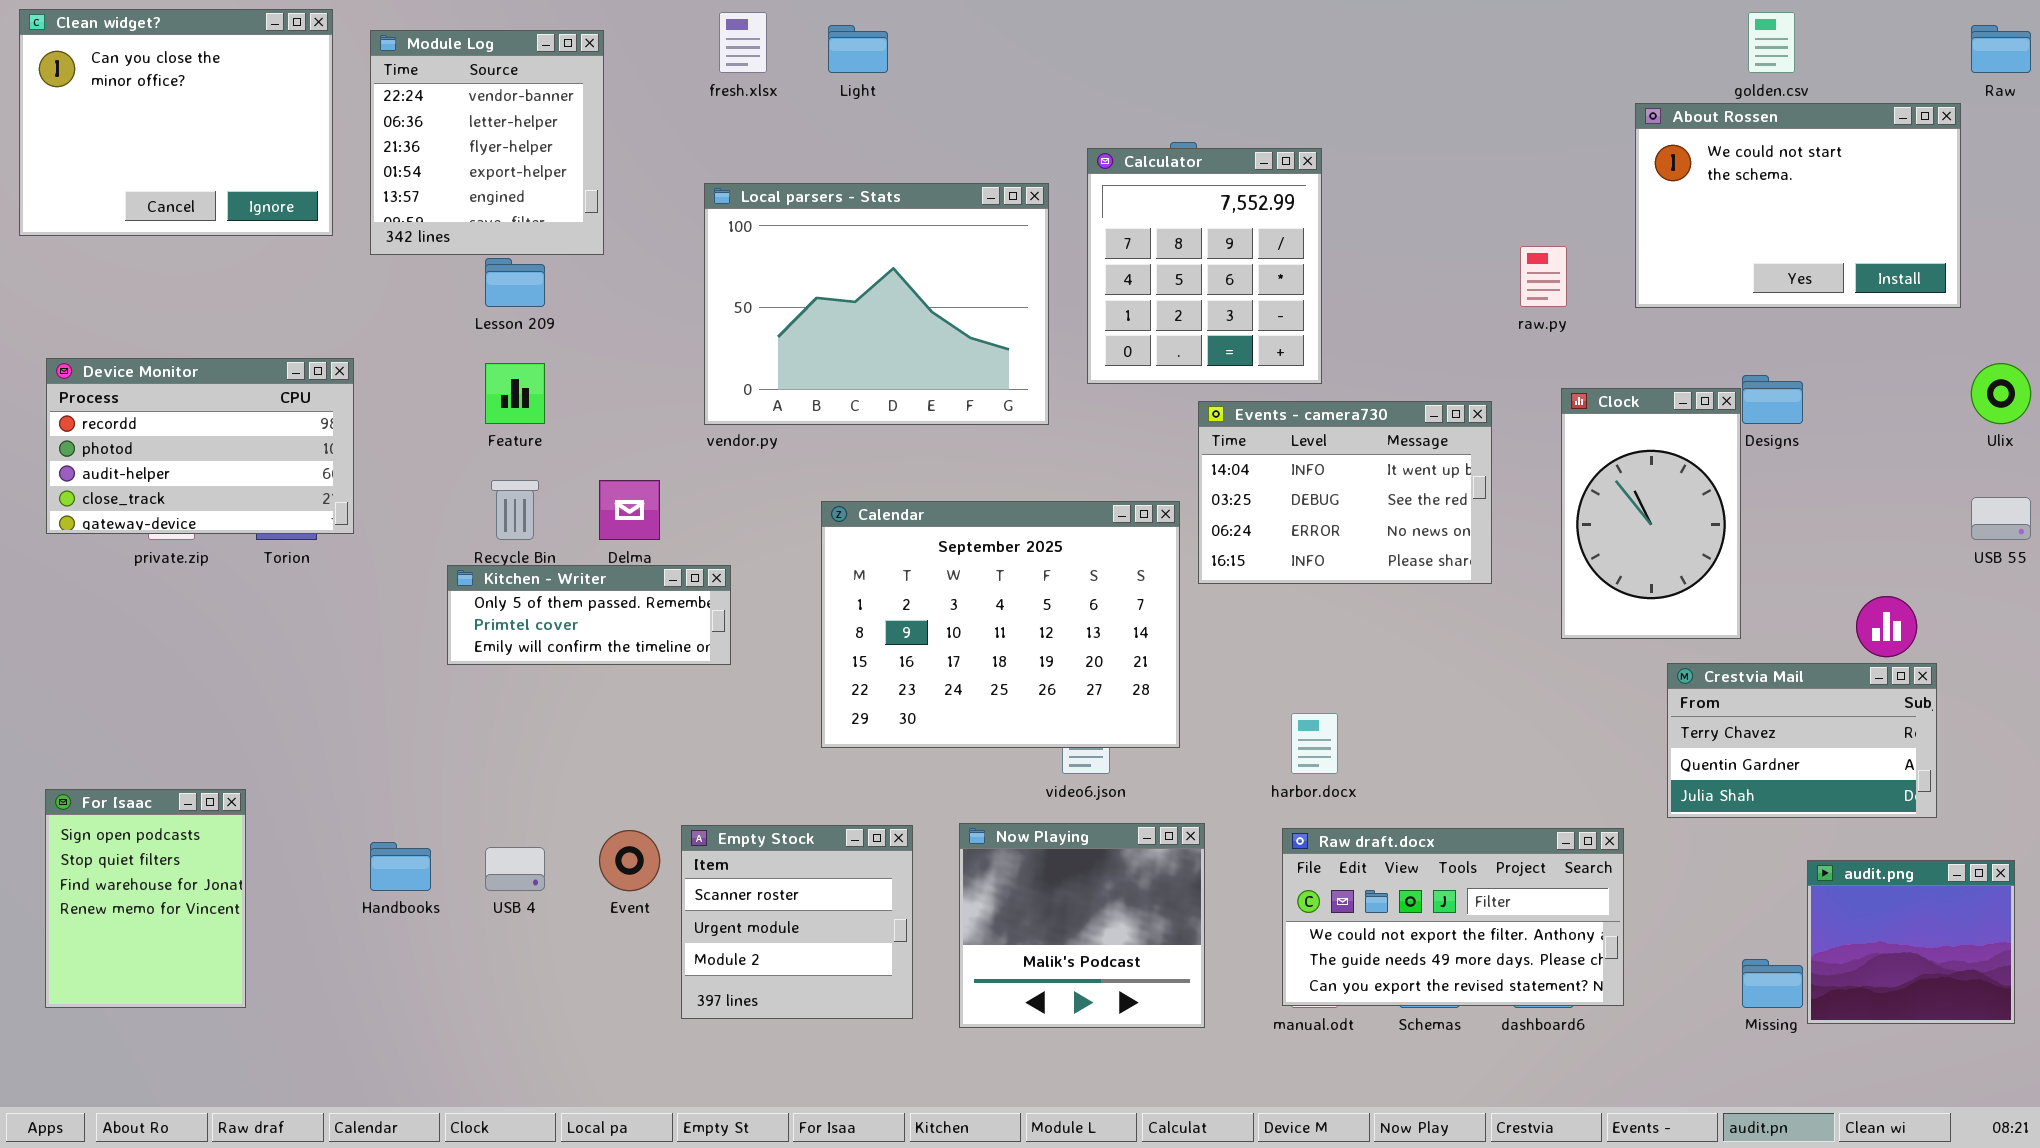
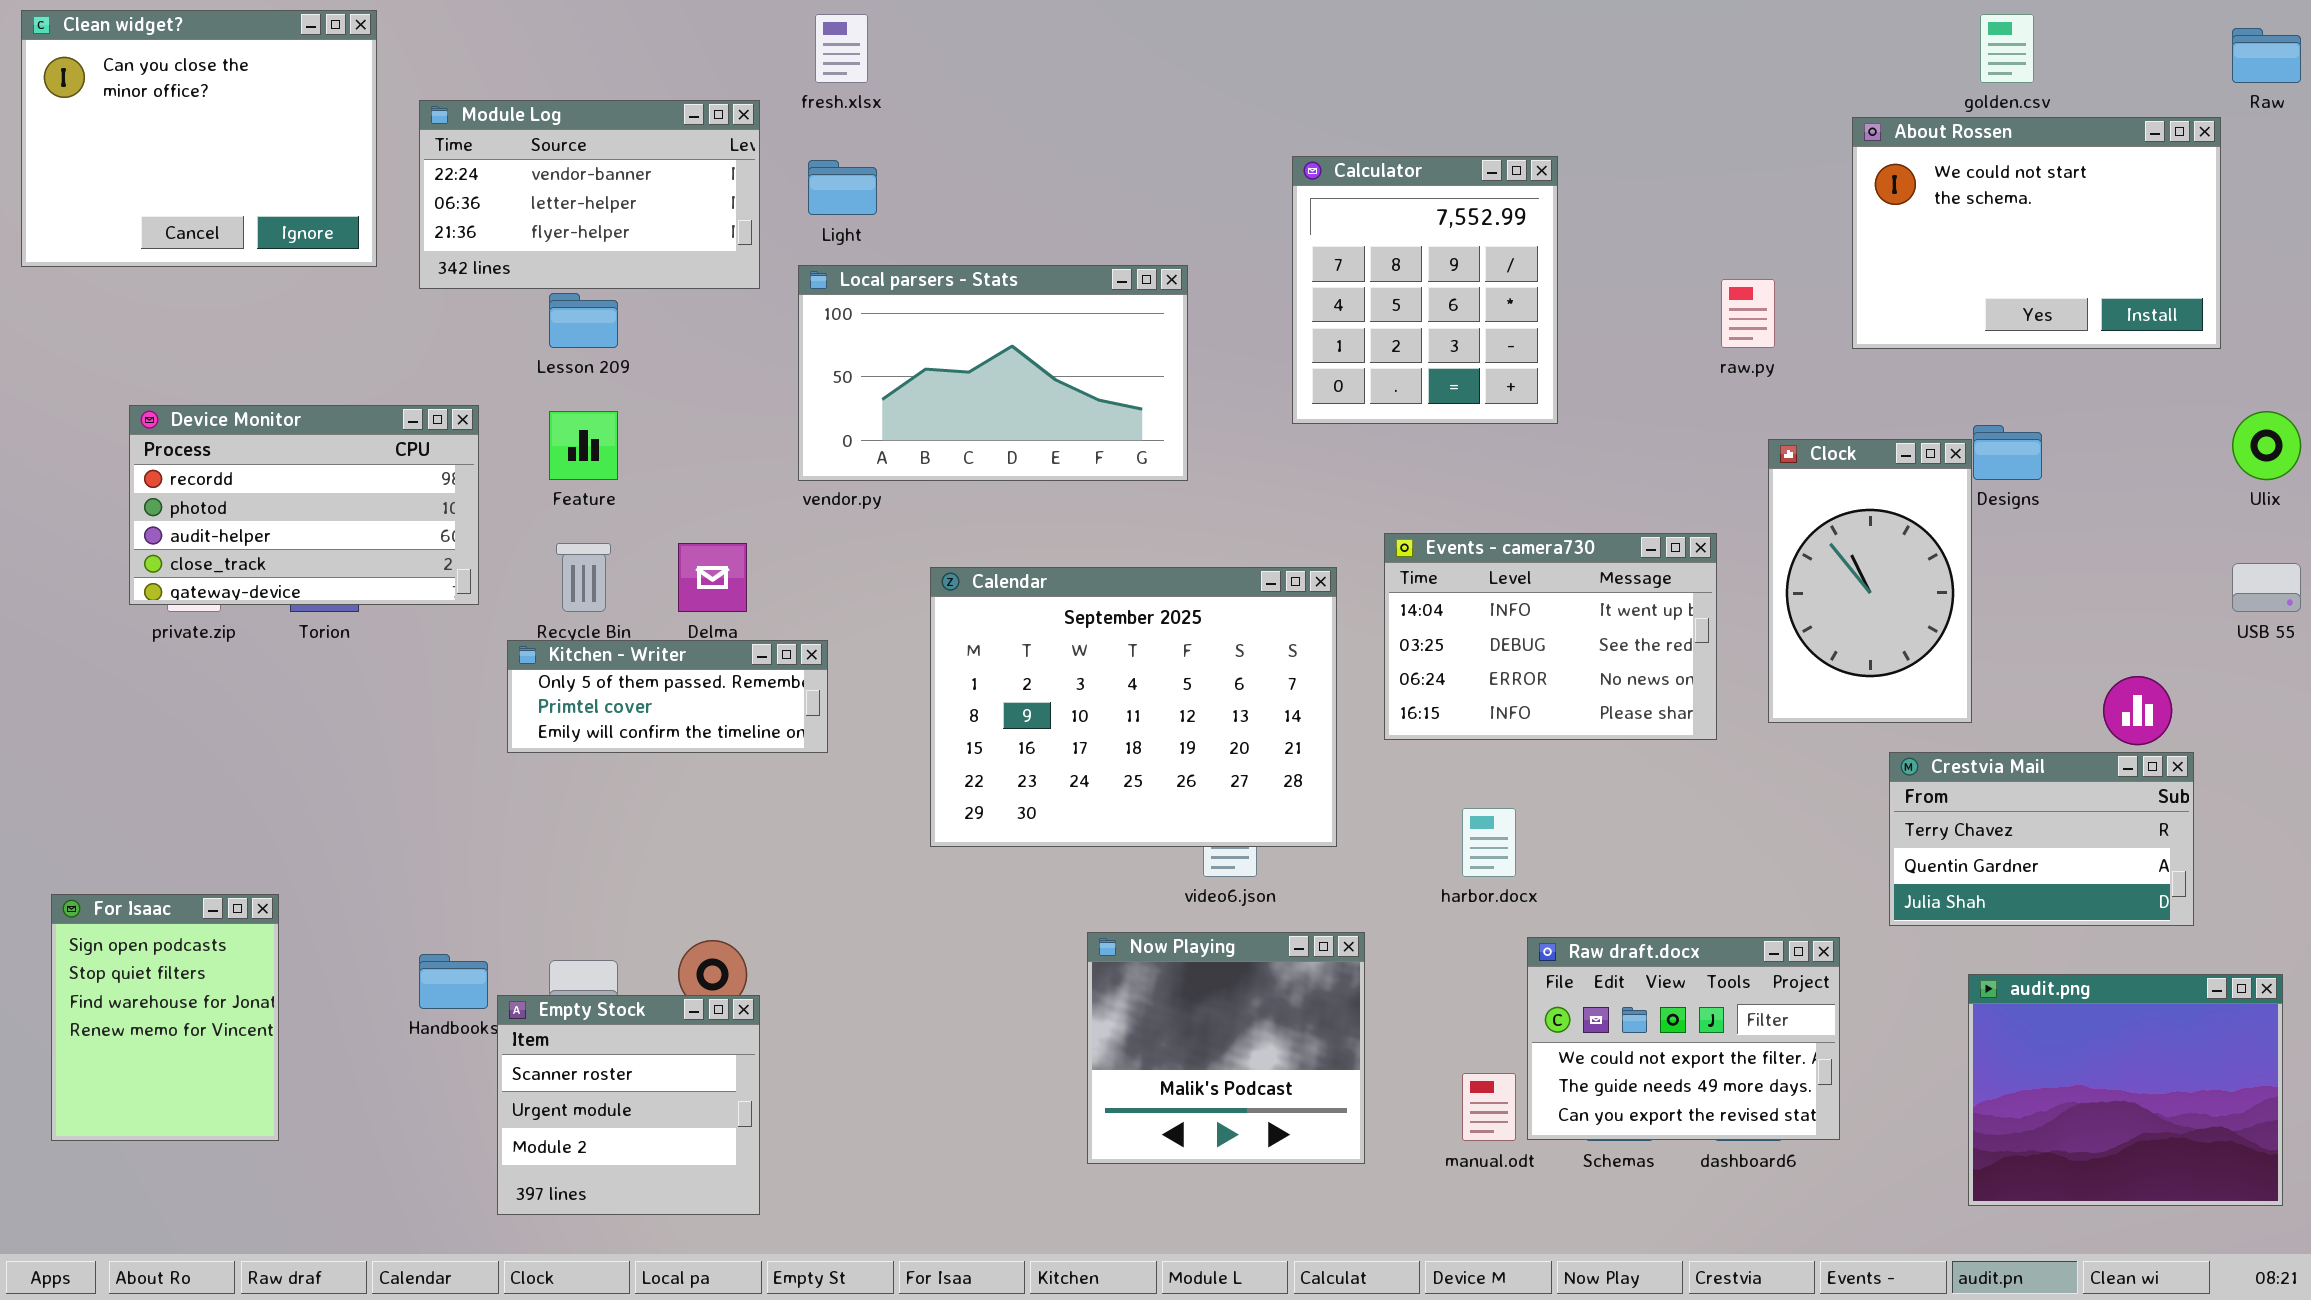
Light: [828,25,888,73] -> [808,160,877,215], moved
Module Log: [370,30,604,255] -> [419,100,760,289], resized
Calculator: [1087,148,1322,384] -> [1292,156,1558,424], moved
Local parsers - Stats: [704,183,1049,425] -> [798,265,1188,481], resized
Device Monitor: [46,358,354,534] -> [129,405,479,605], moved
Events - camera730: [1198,401,1492,584] -> [1384,533,1717,740], moved
Empty Stock: [681,825,913,1019] -> [497,995,760,1215], moved
Raw draft.docx: [1282,828,1624,1006] -> [1527,937,1840,1140], resized
audit.png: [1807,860,2015,1024] -> [1968,974,2283,1206], resized

